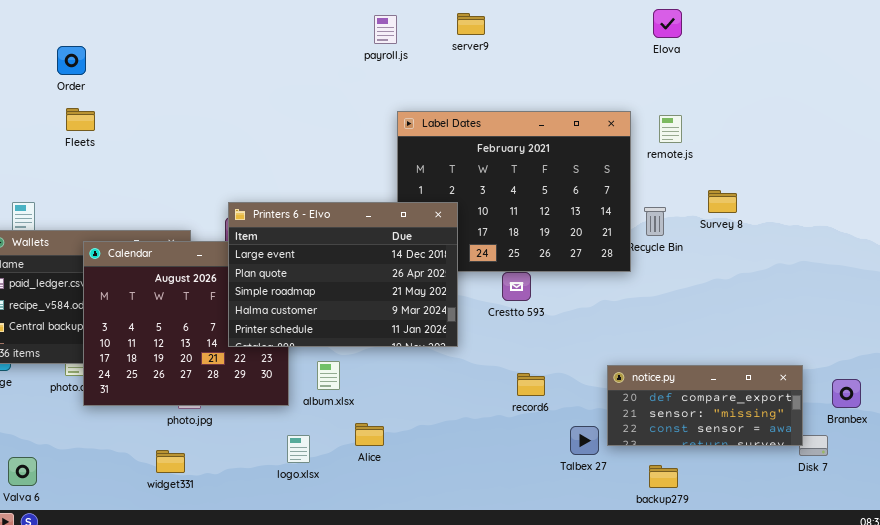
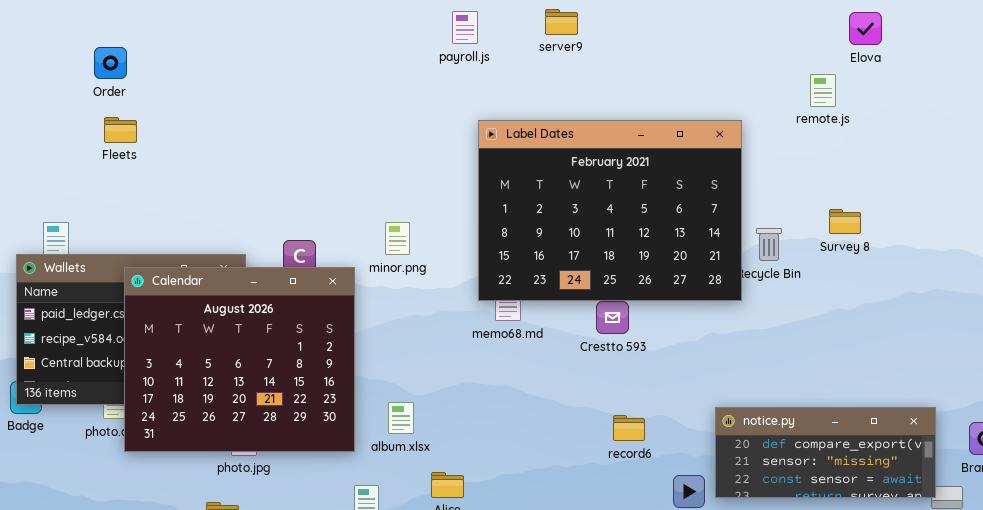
Elova: [653,9,682,38] -> [849,12,882,45], moved
remote.js: [659,115,682,143] -> [810,74,836,107], moved
Printers 6 - Elvo: [228,202,458,347] -> none, closed

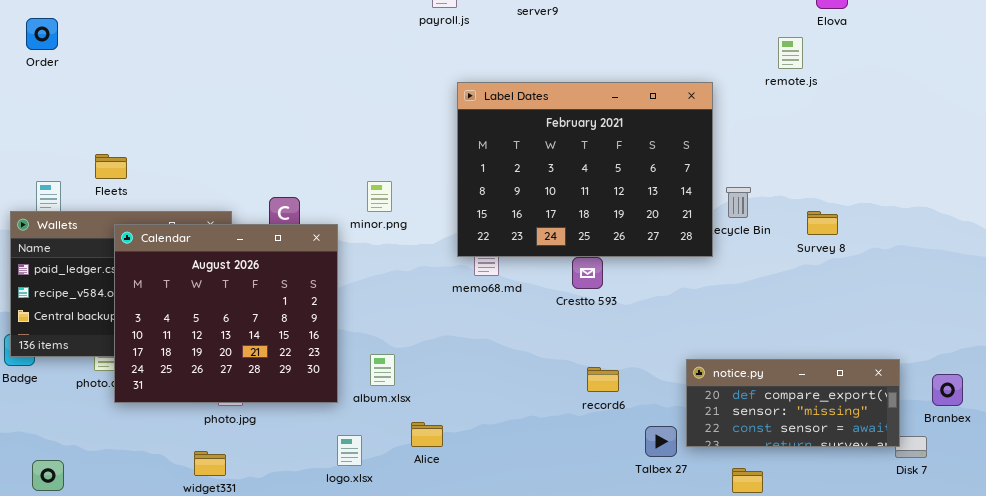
Order: [94,47,127,79] -> [26,18,58,50], moved
Fleets: [104,117,137,143] -> [95,154,127,179], moved
Survey 8: [829,209,861,234] -> [807,211,838,235], moved

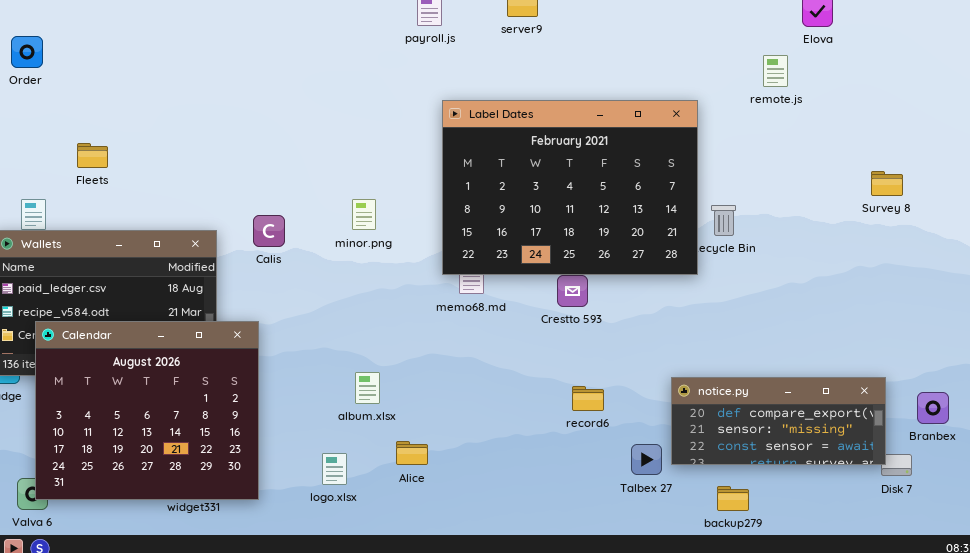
Fleets: [95,154,127,179] -> [77,143,108,168], moved
Survey 8: [807,211,838,235] -> [871,171,903,196], moved
Calendar: [114,224,338,403] -> [35,321,259,500], moved

